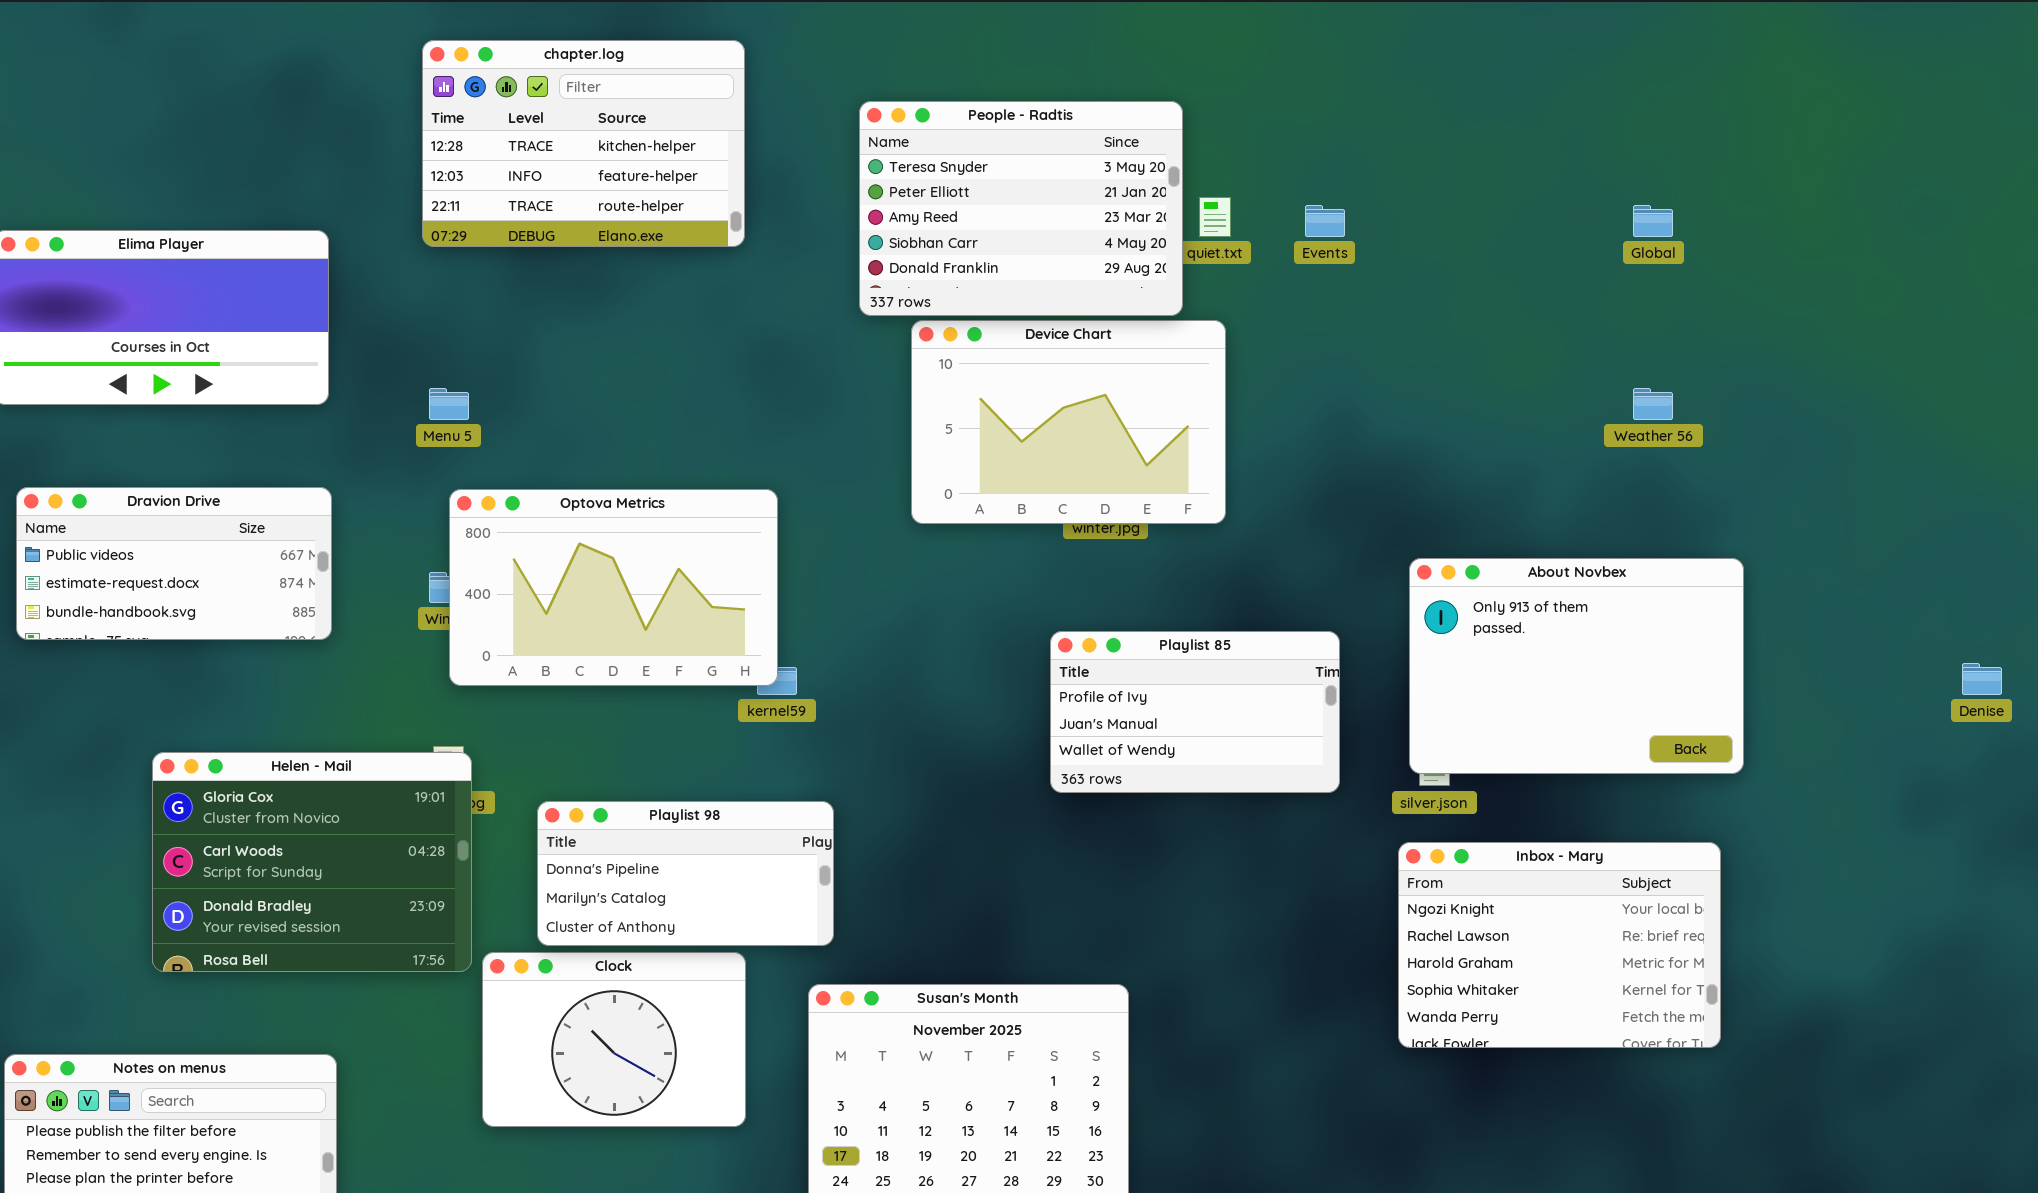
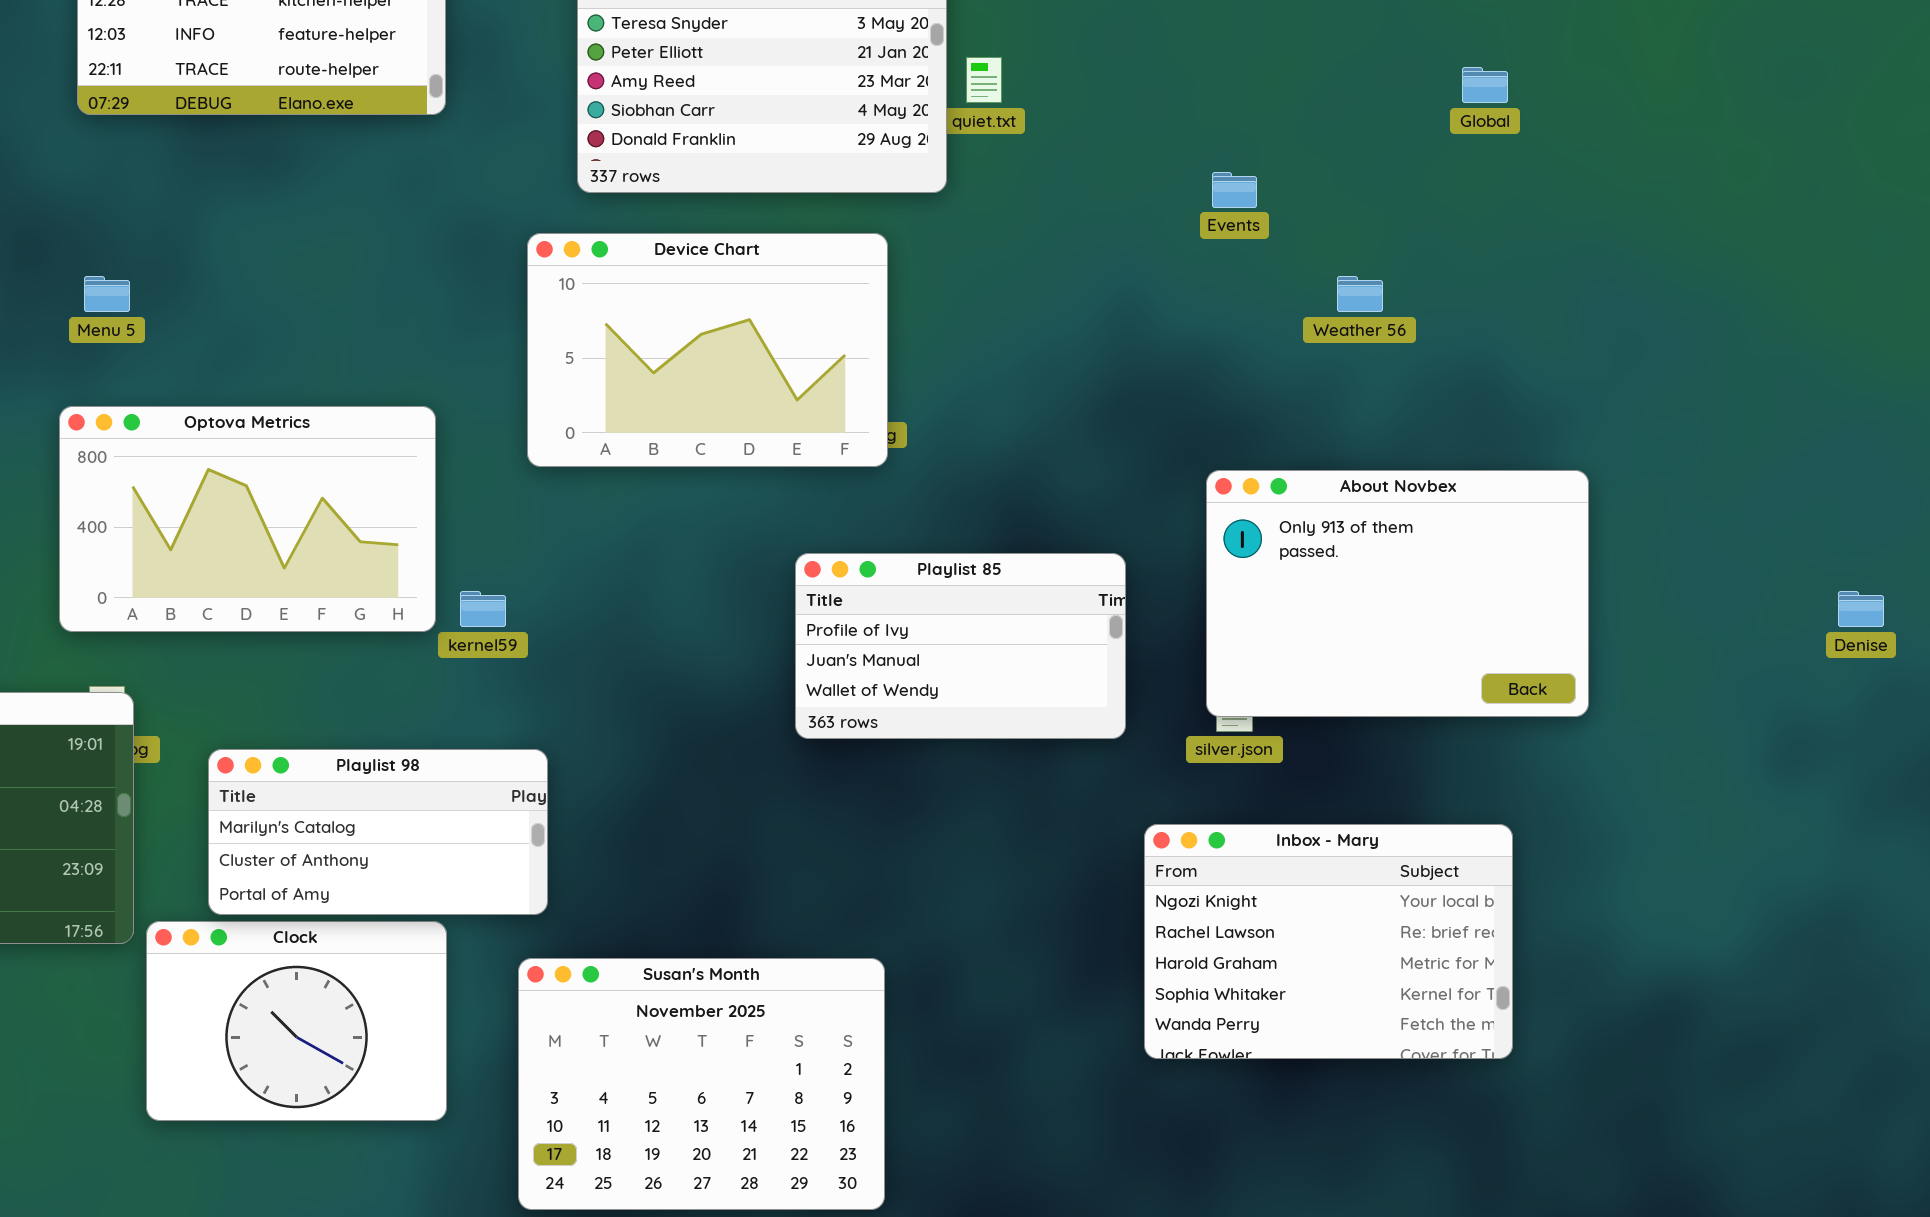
Events: [1305,205,1345,237] -> [1212,172,1257,208], moved
Device Chart: [911,320,1226,524] -> [527,233,888,467], moved
Weather 56: [1633,388,1673,420] -> [1337,276,1383,312], moved
Optova Metrics: [449,489,778,686] -> [59,406,436,632], moved
Playlist 98: [537,801,834,946] -> [208,749,548,915], scrolled down 1 row
Inbox - Mary: [1398,842,1721,1048] -> [1144,824,1513,1059], moved

